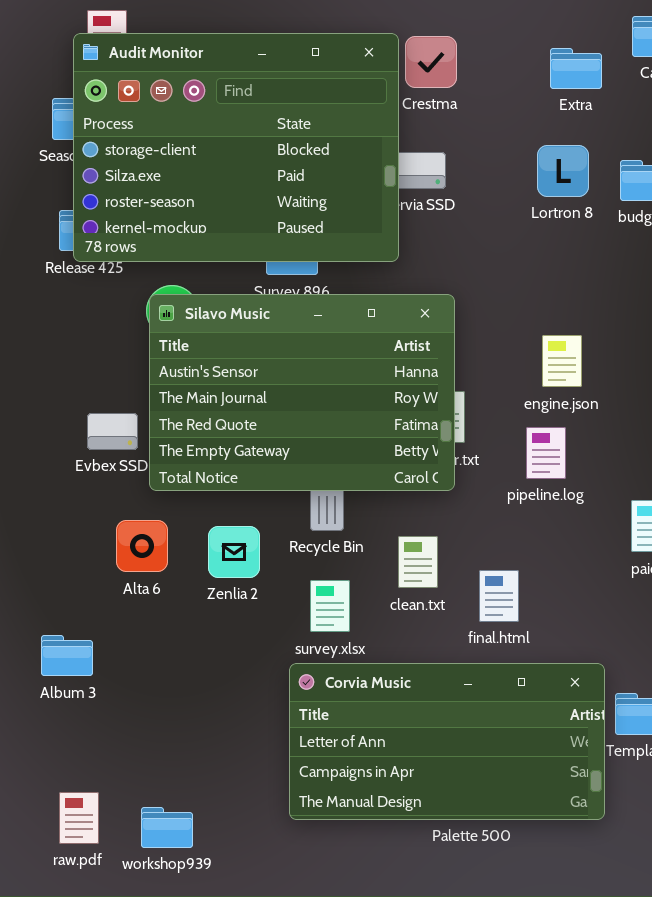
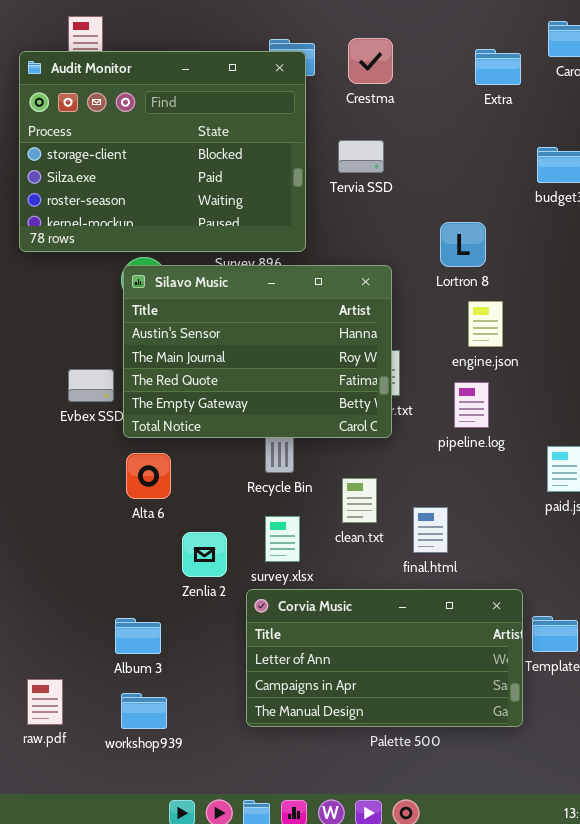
Audit Monitor: [73,33,399,262] -> [19,51,306,252], moved
Lortron 8: [537,145,589,197] -> [440,222,486,267], moved
Alta 6: [116,520,168,572] -> [126,453,171,499], moved
Zenlia 2: [208,526,260,578] -> [182,532,227,577], moved
Album 3: [41,635,93,676] -> [115,618,161,654], moved
raw.pdf: [59,792,99,844] -> [27,679,63,725], moved
workshop939: [141,807,193,848] -> [121,693,167,729], moved

